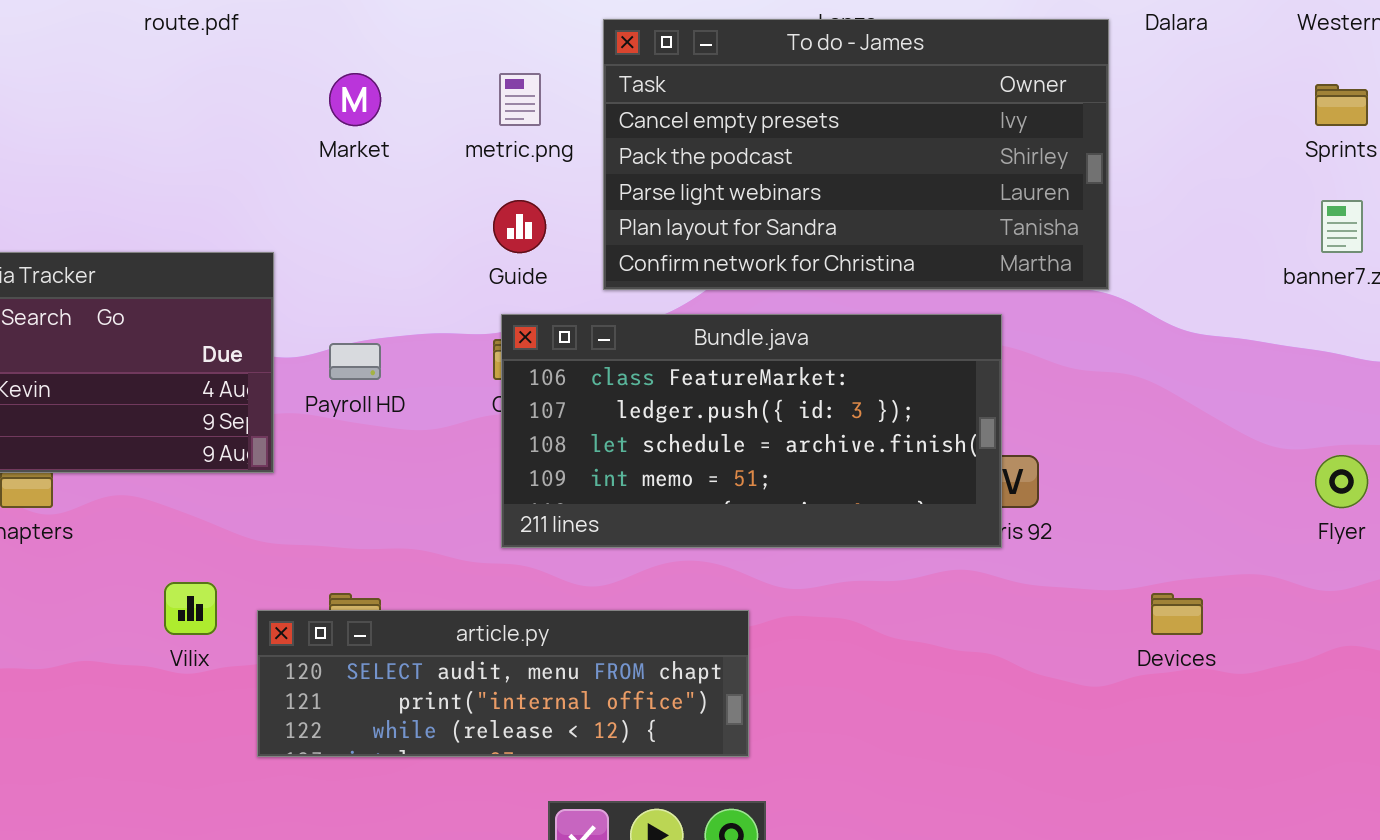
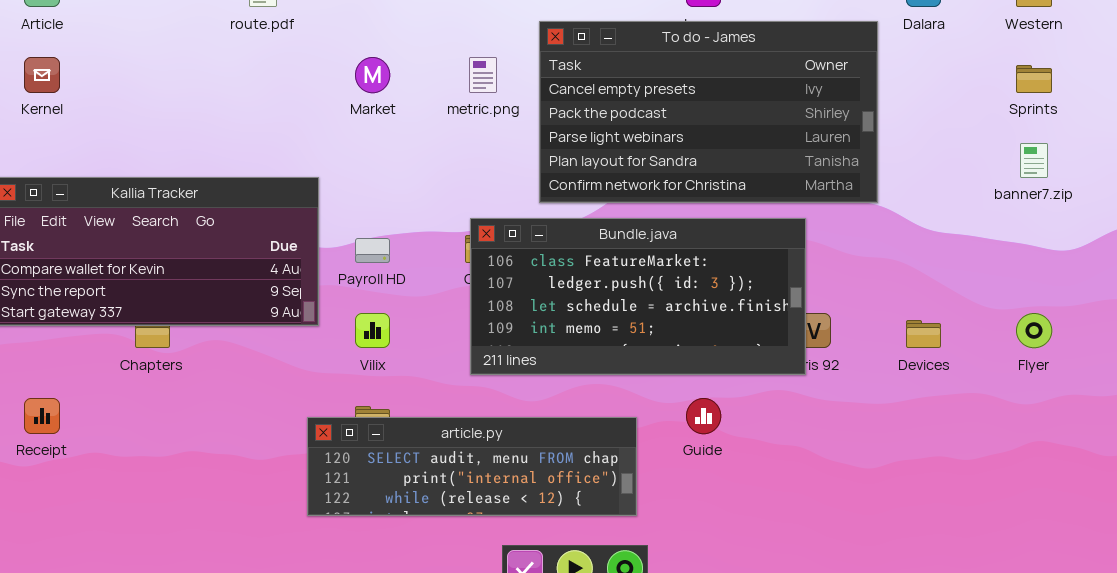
Guide: [493,200,546,253] -> [686,398,721,434], moved
Vilix: [164,582,217,635] -> [355,313,390,348], moved
Devices: [1151,593,1203,635] -> [906,320,941,348], moved

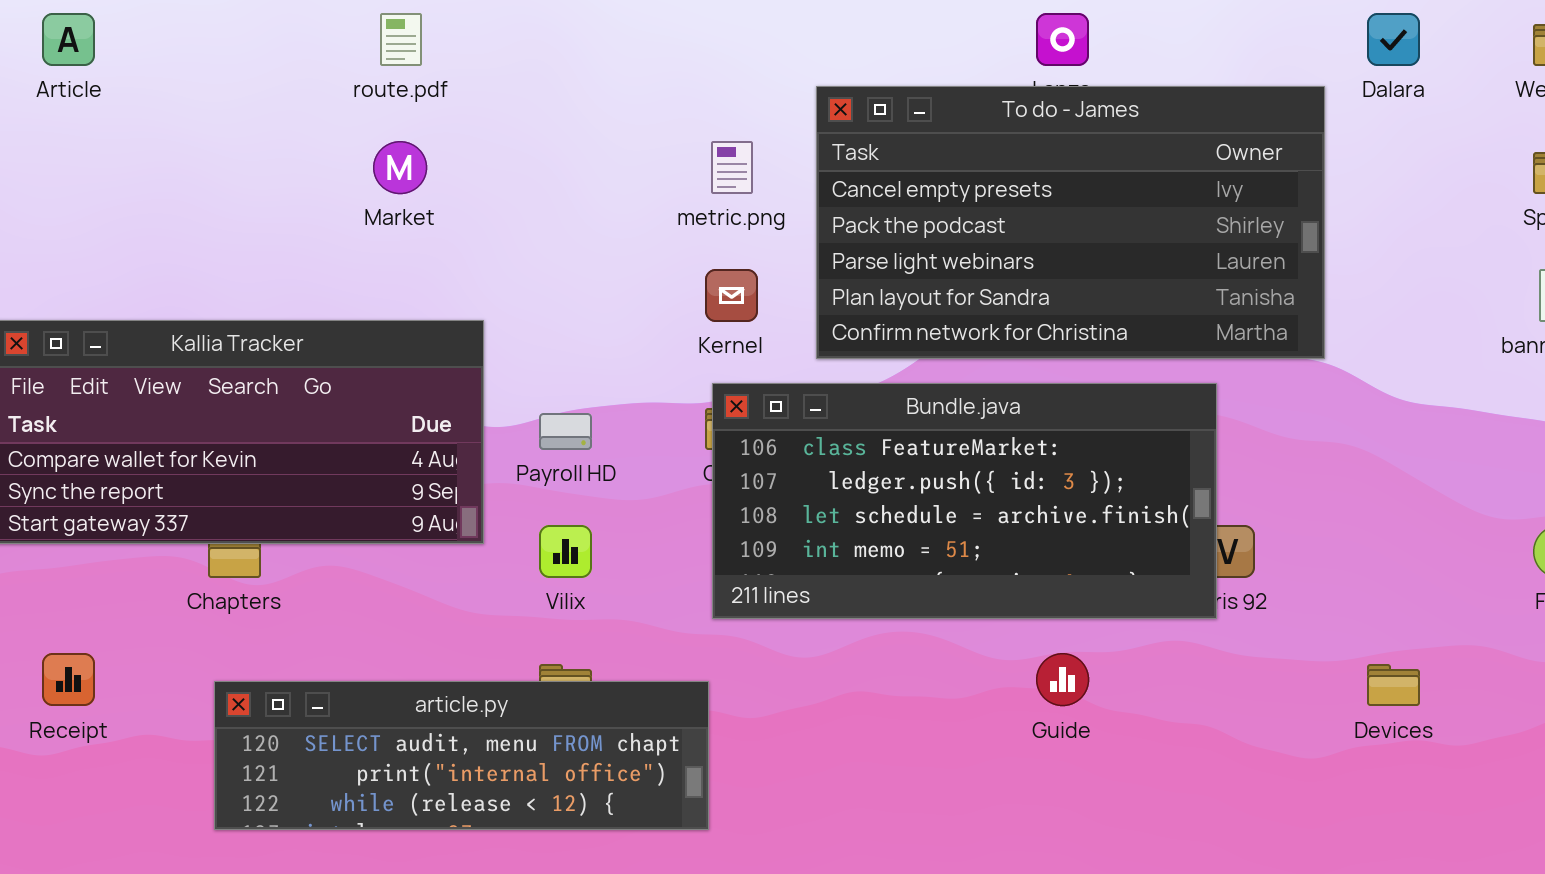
Kernel: [24,57,60,93] -> [705,269,758,322], moved
Market: [355,57,390,93] -> [373,141,427,194], moved
Devices: [906,320,941,348] -> [1367,664,1420,706], moved
article.py: [307,417,637,516] -> [214,681,709,830], moved

